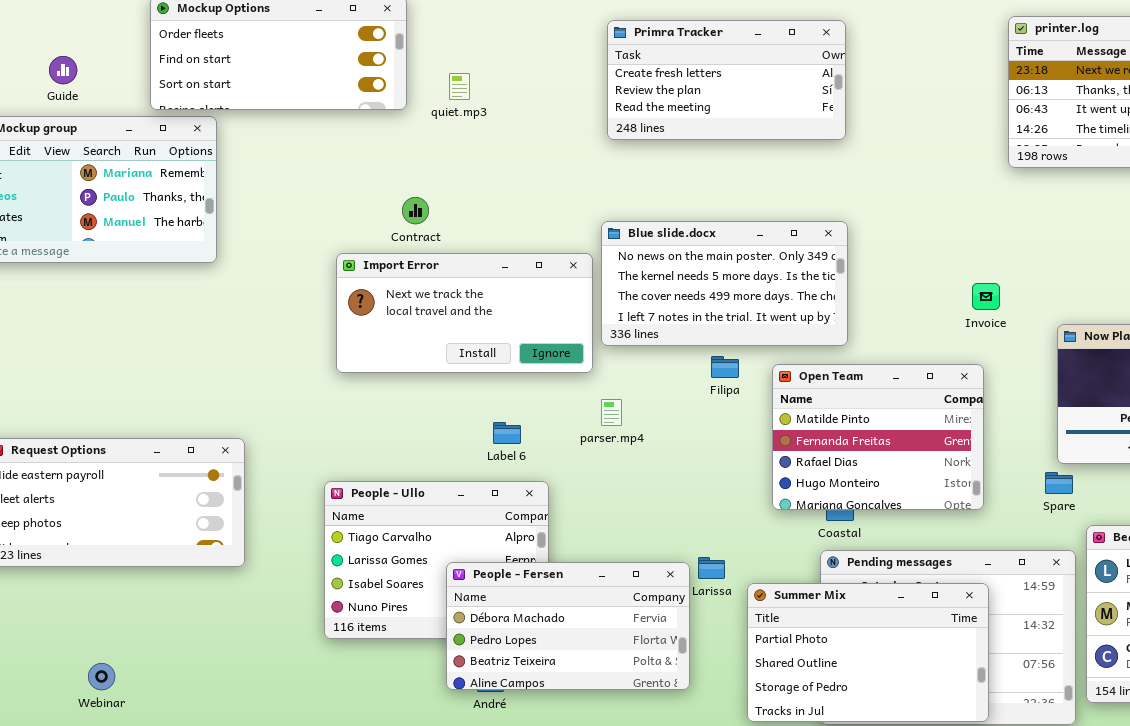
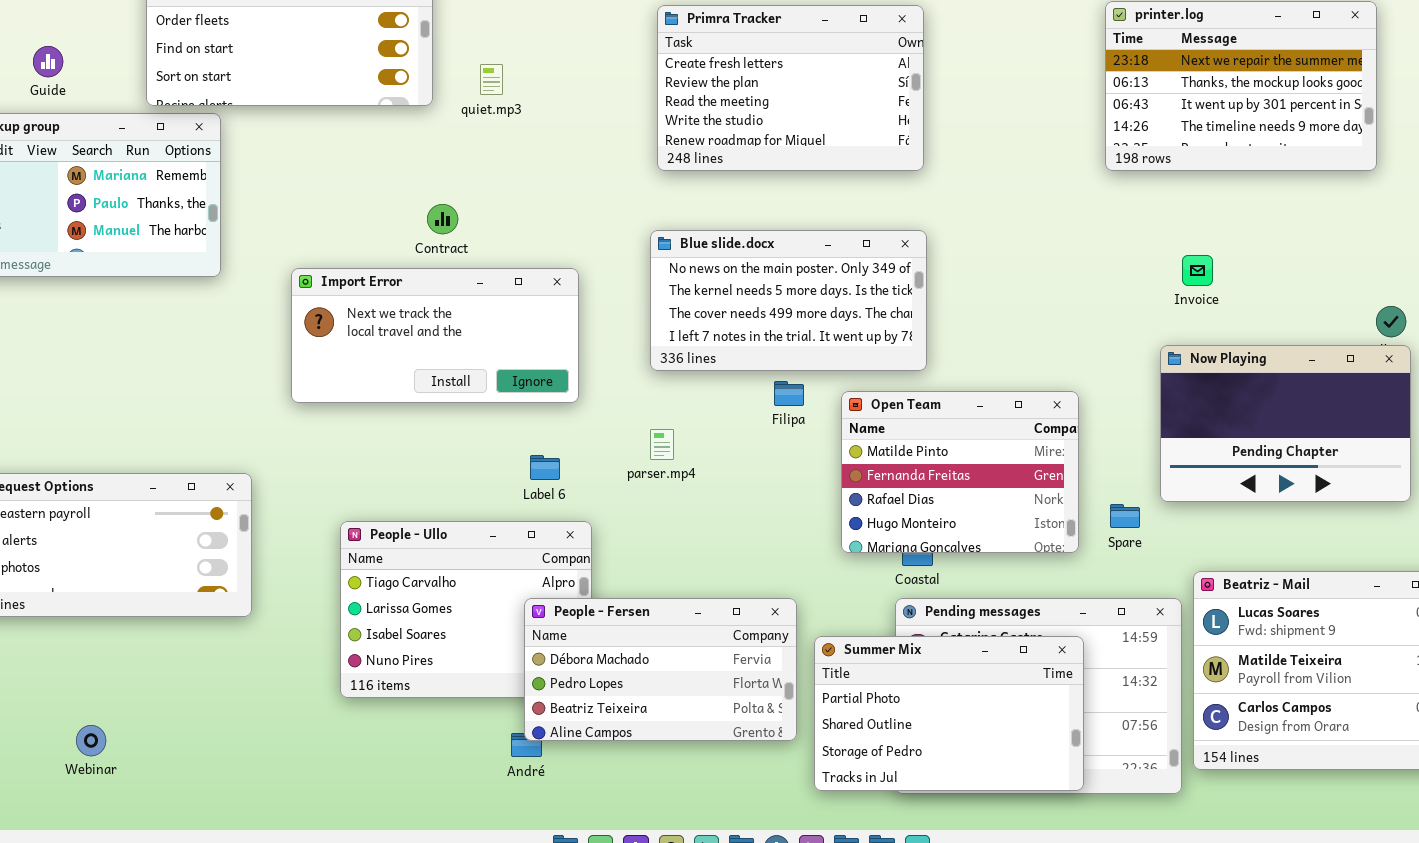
Primra Tracker: [607,20,846,140] -> [657,5,924,171], resized
Import Error: [336,253,593,373] -> [291,268,579,403], moved
Invoice: [972,283,1000,310] -> [1182,255,1213,286], moved
Spare: [1045,472,1073,494] -> [1110,504,1140,528], moved
People - Fersen: [446,562,690,690] -> [524,598,797,741], moved

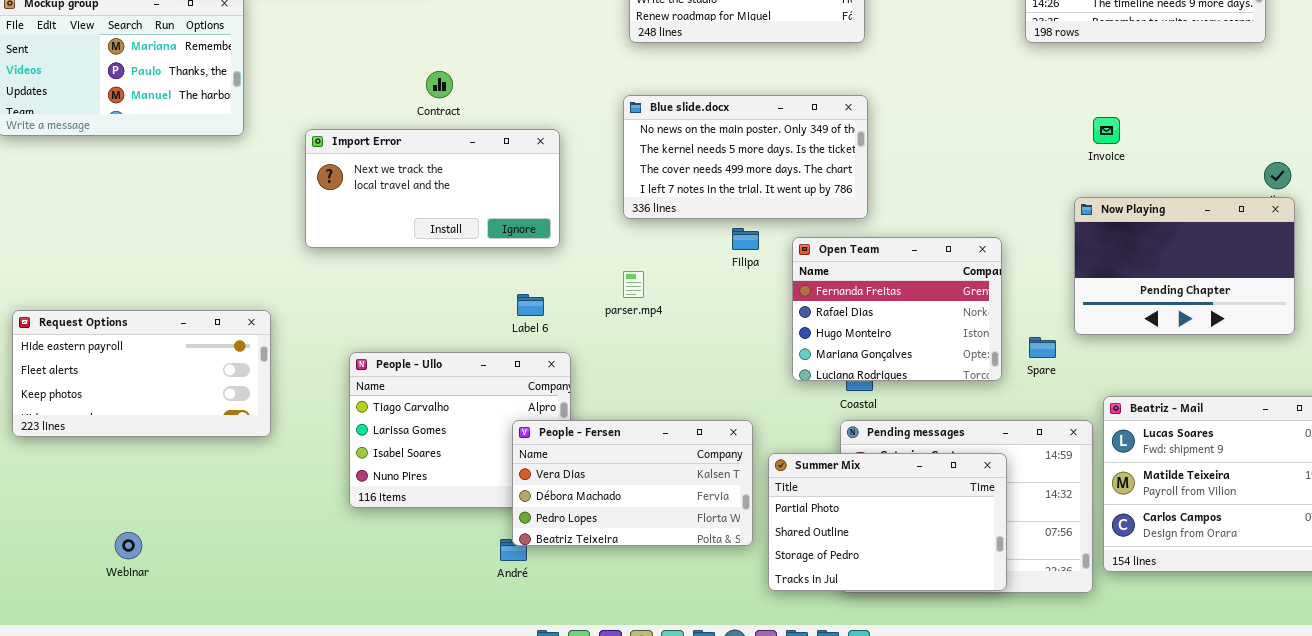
Open Team: [841,391,1079,553] -> [792,237,1002,381], scrolled down 1 row
People - Fersen: [524,598,797,741] -> [512,420,753,546], scrolled up 1 row

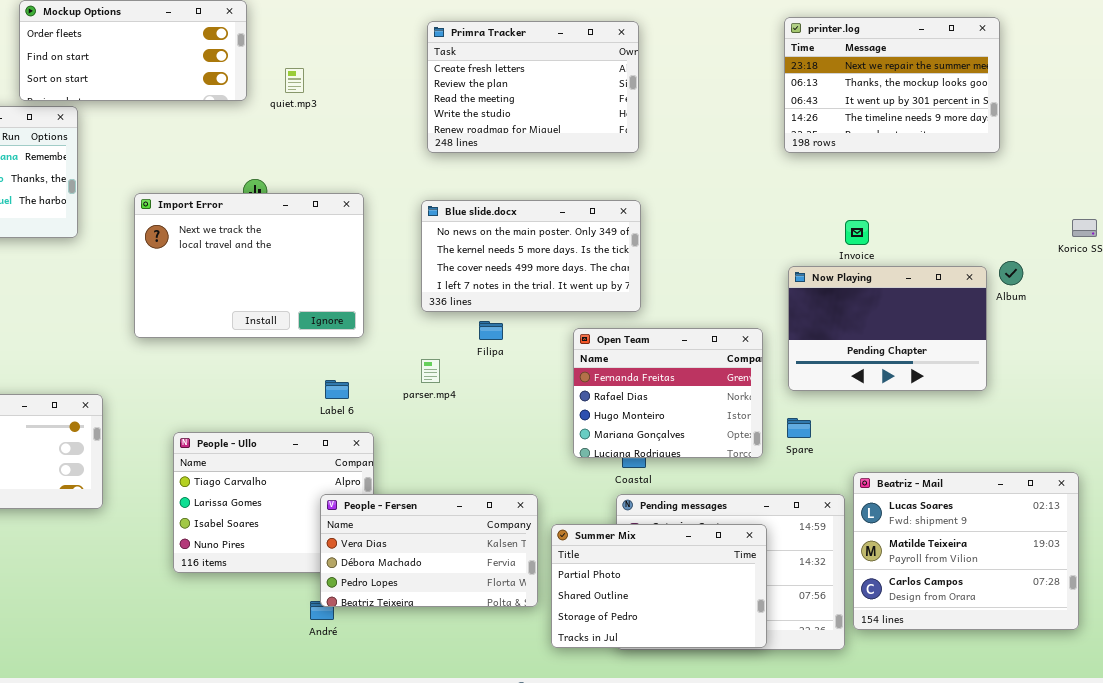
Import Error: [305,129,560,248] -> [134,193,364,338], resized
Now Playing: [1074,197,1295,335] -> [788,266,987,391], moved
Filipa: [732,228,759,250] -> [479,321,503,340], moved

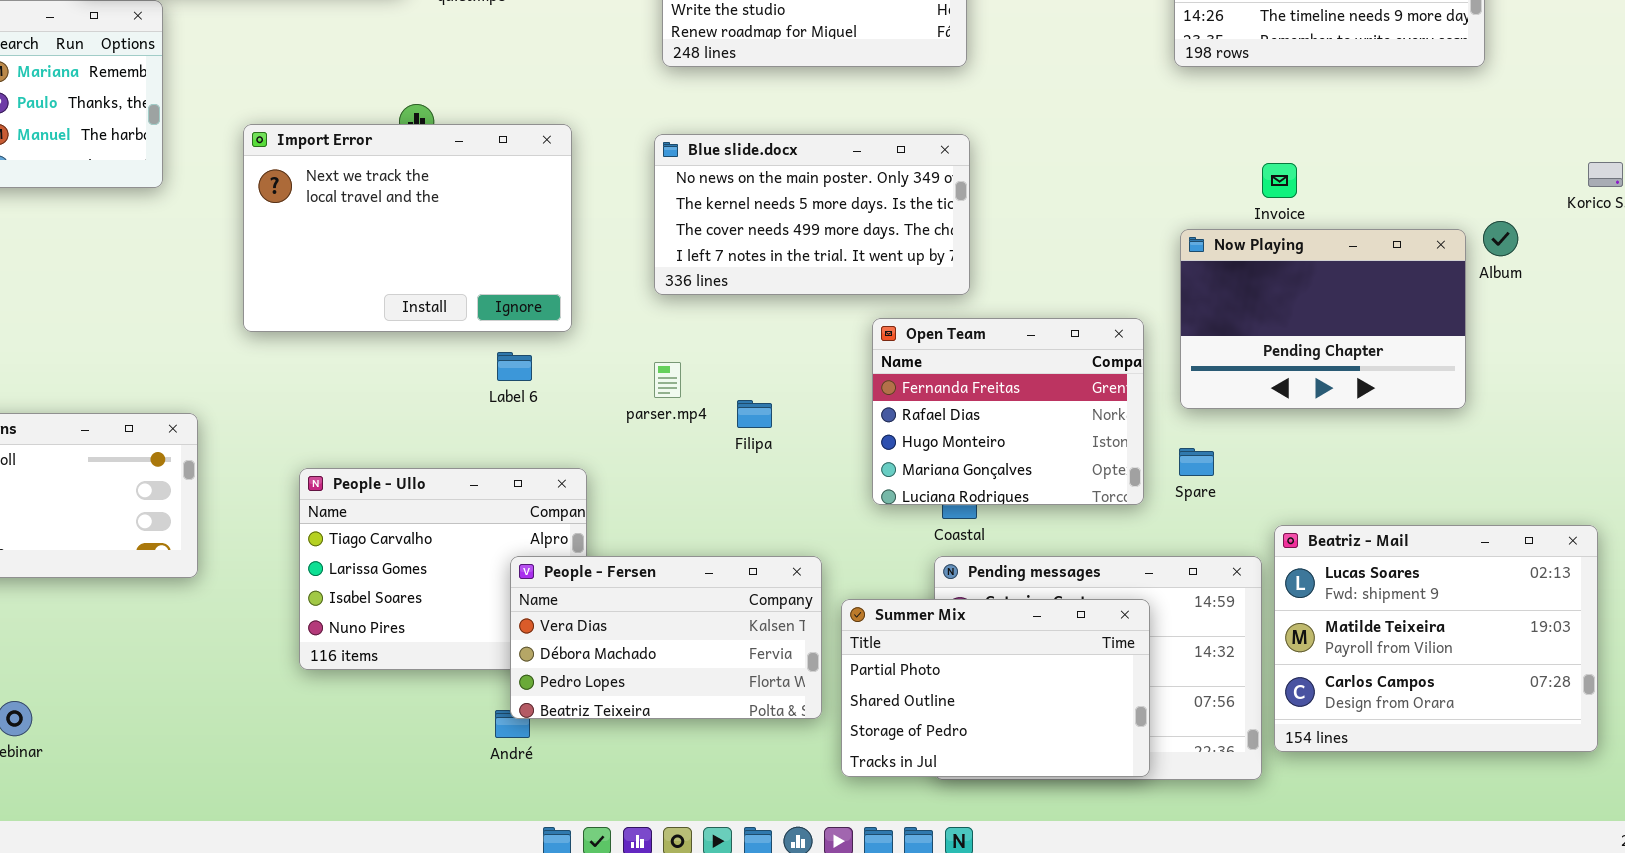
Filipa: [479,321,503,340] -> [737,400,772,428], moved
Label 6: [325,380,349,399] -> [497,352,532,381], moved

